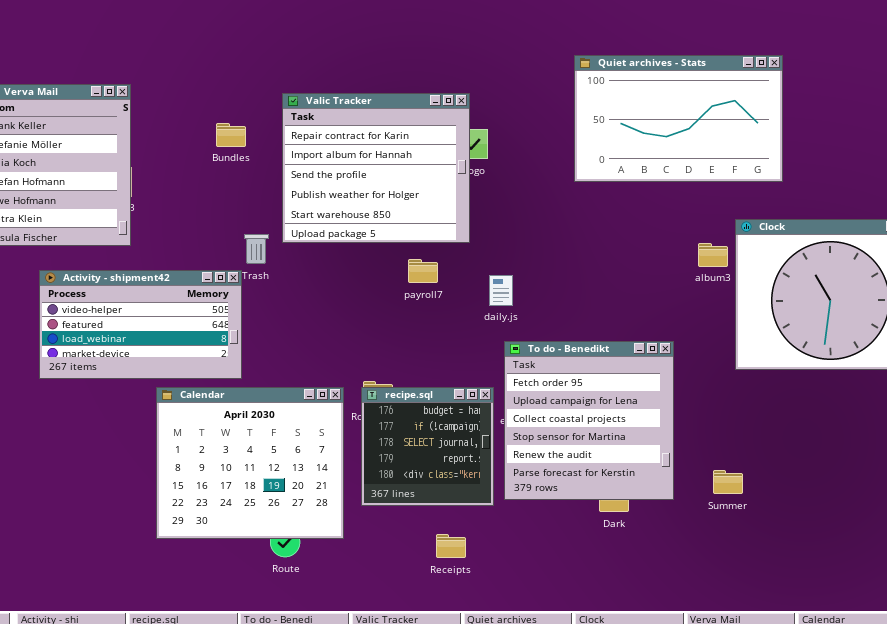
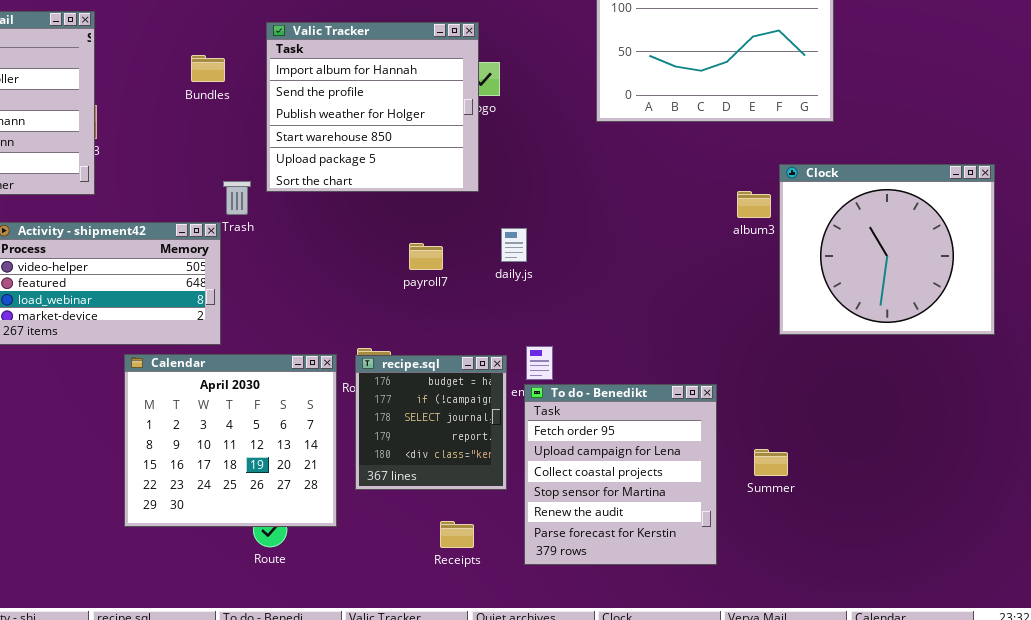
Valic Tracker: [282,93,470,243] -> [266,22,479,192], scrolled down 1 row
payroll7: [408,259,438,283] -> [409,243,443,270], moved
To do - Benedikt: [504,341,674,500] -> [524,384,717,565], moved

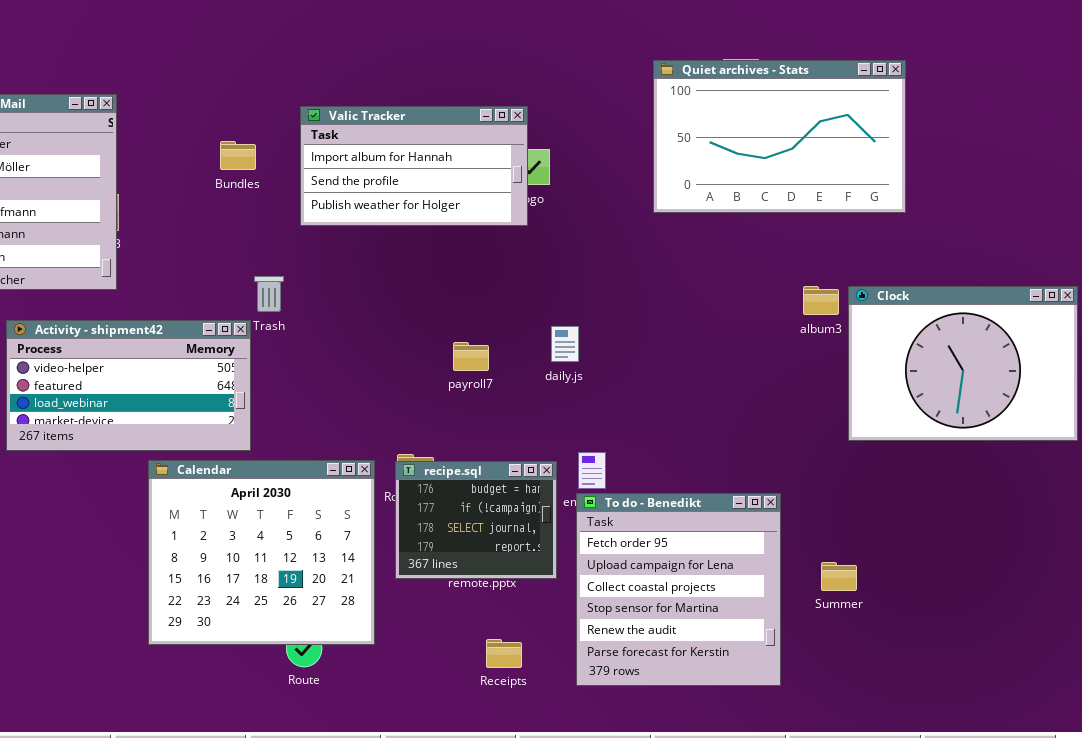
Valic Tracker: [266,22,479,192] -> [300,106,528,226], resized
Clock: [779,164,995,335] -> [848,286,1078,441], resized
recipe.sql: [355,355,507,490] -> [395,461,557,579], resized

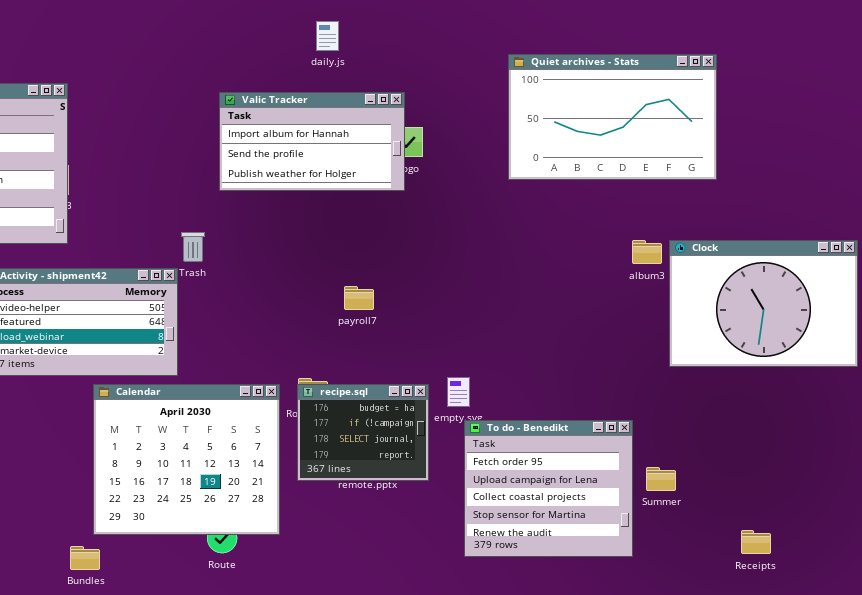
Bundles: [220,141,256,170] -> [70,546,100,570], moved
daily.js: [551,326,579,362] -> [316,21,339,51], moved
To do - Benedikt: [576,493,781,686] -> [464,420,633,557], moved, resized
Receipts: [486,639,522,668] -> [741,530,771,554], moved

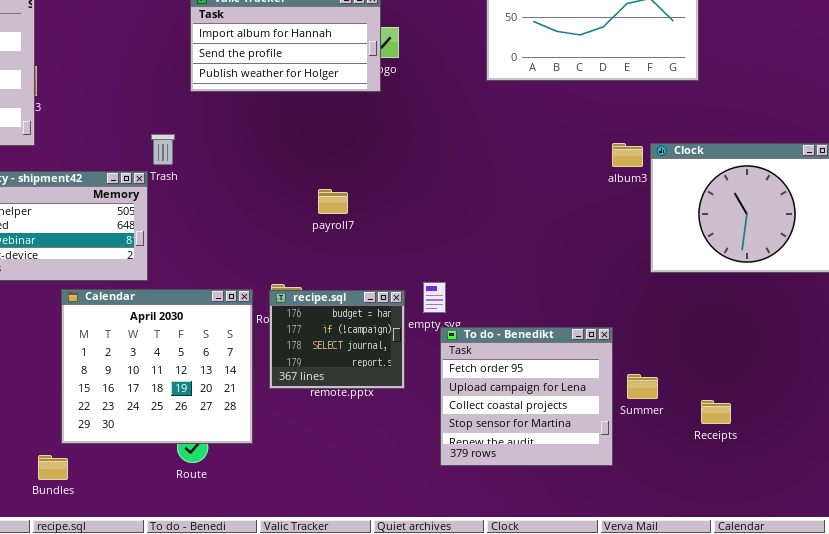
Receipts: [741,530,771,554] -> [701,400,731,424], moved

